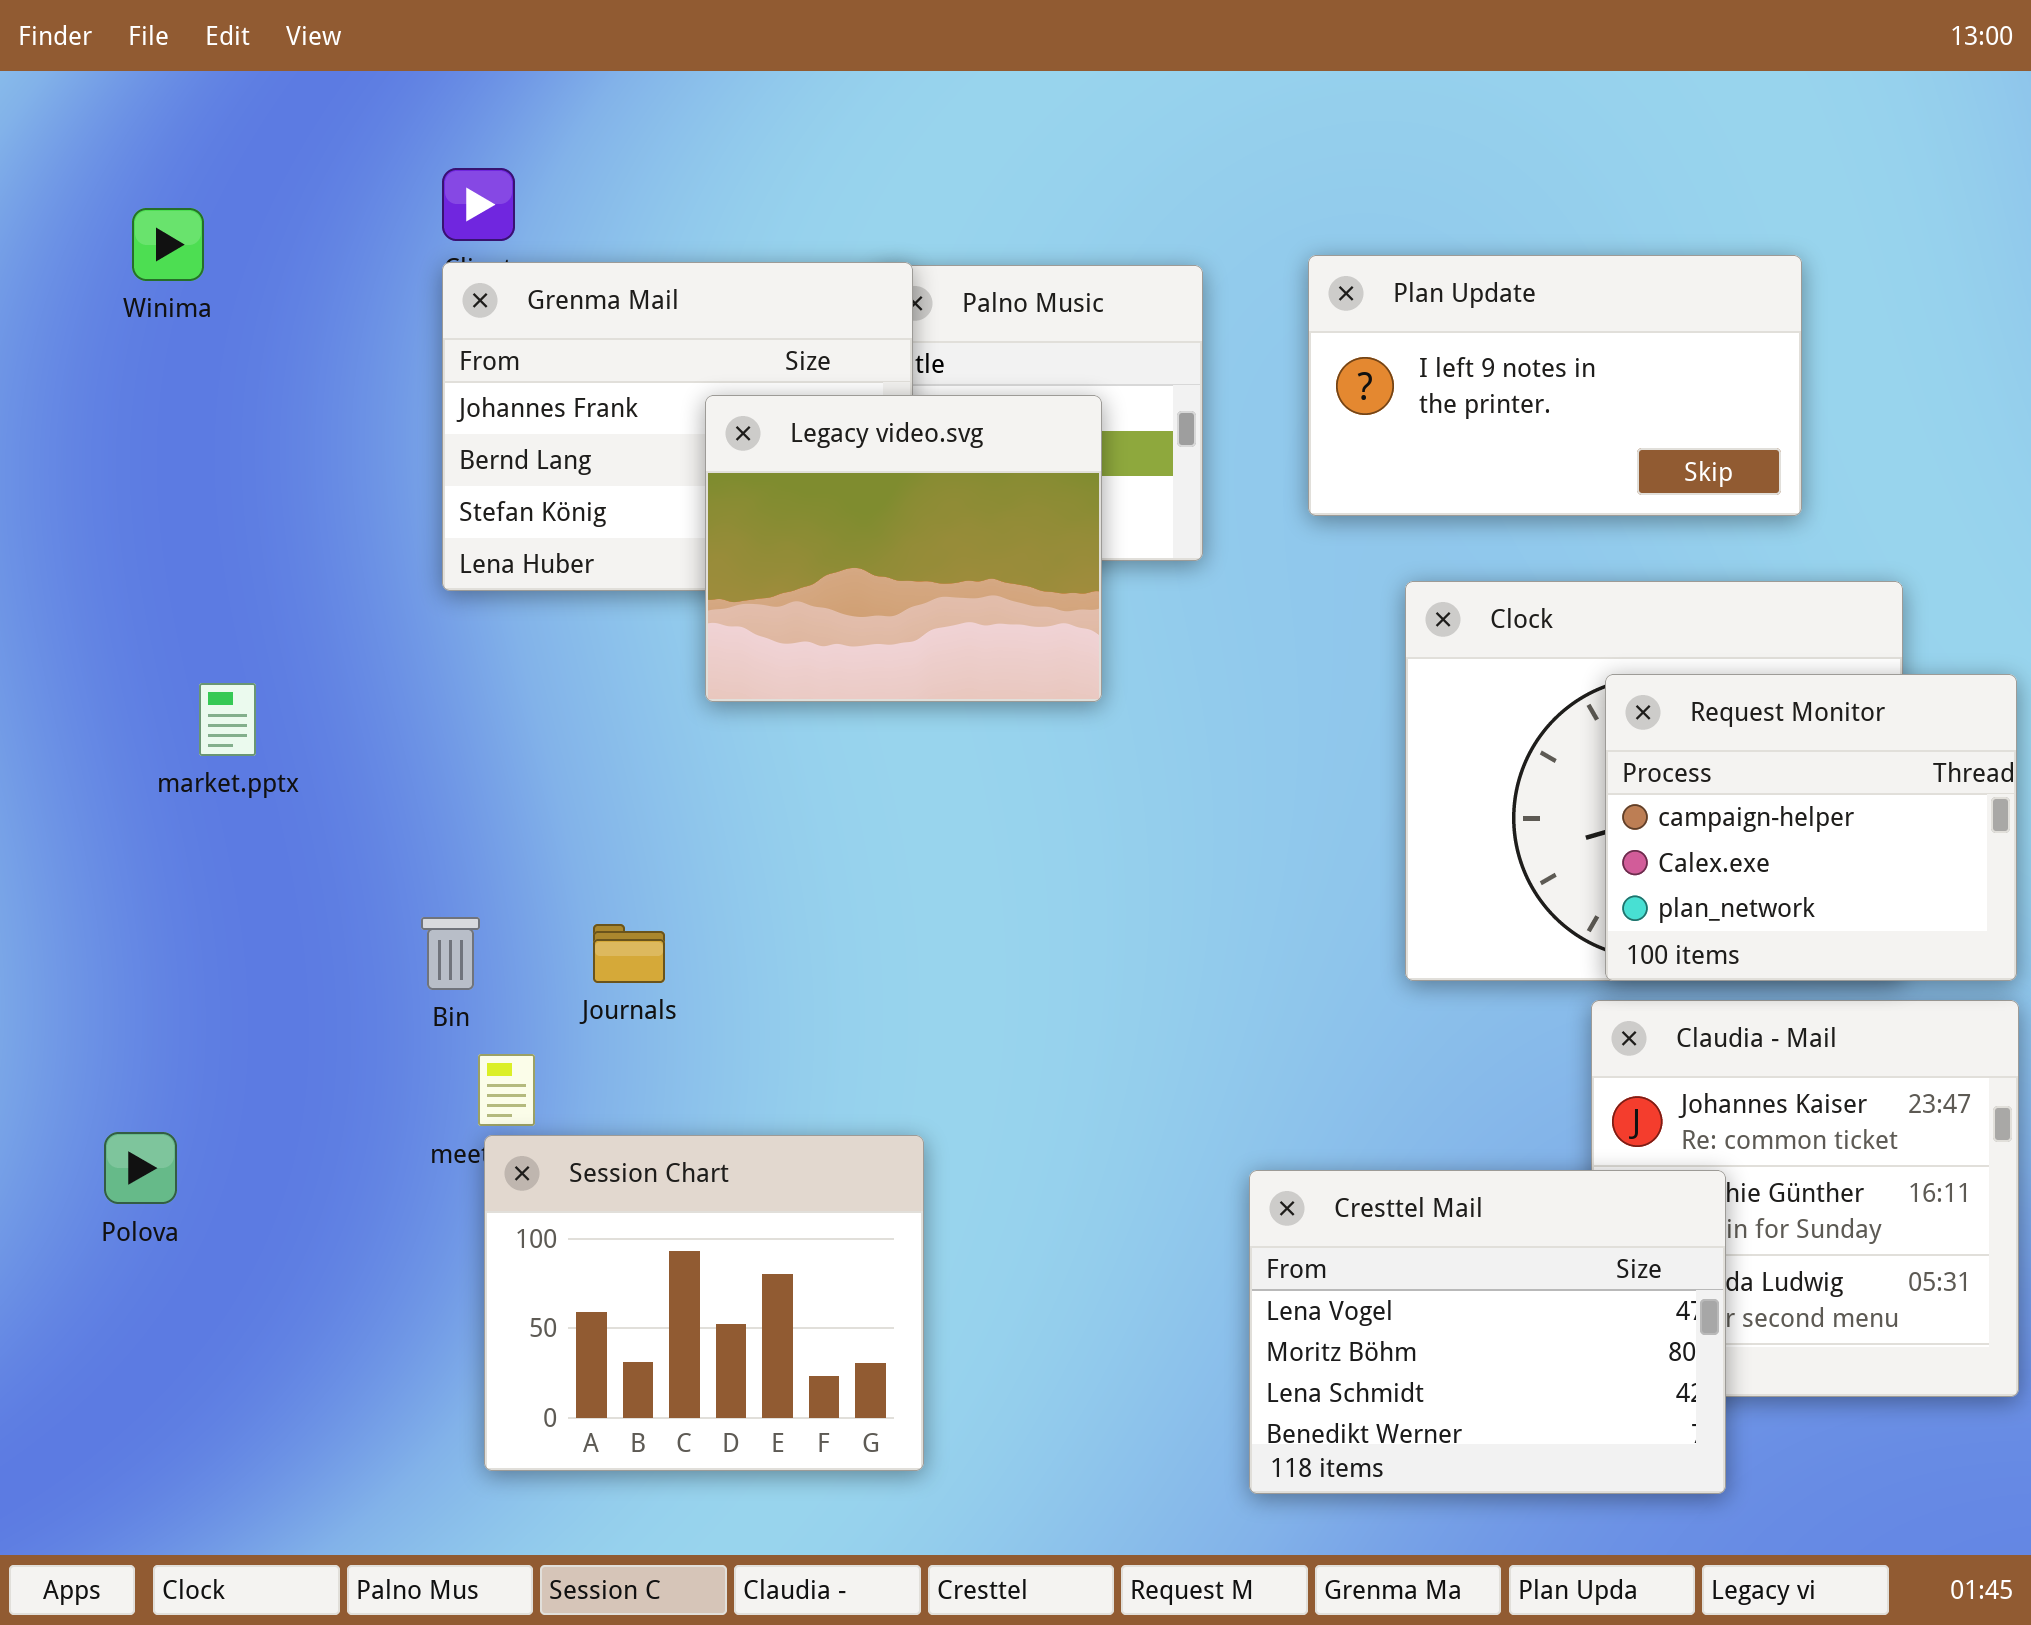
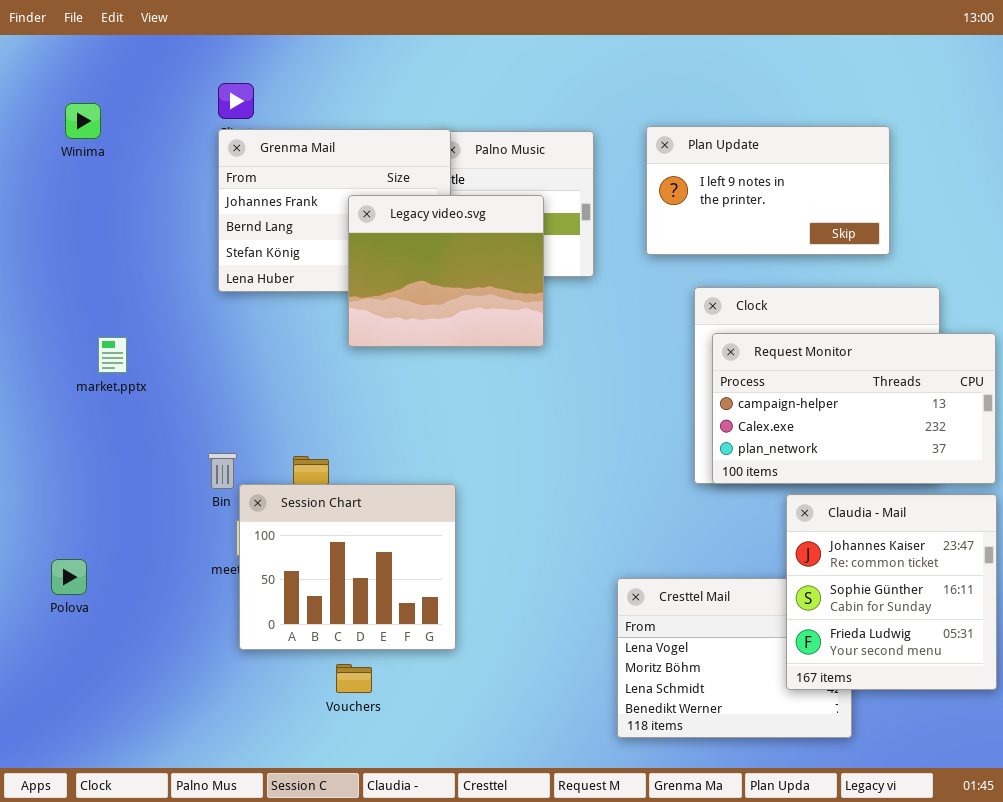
Request Monitor: [1605,674,2017,981] -> [712,333,996,484], resized
Claudia - Mail: [1591,1000,2019,1397] -> [786,494,997,690], raised
Session Chart: [484,1135,924,1471] -> [239,484,456,650], moved

